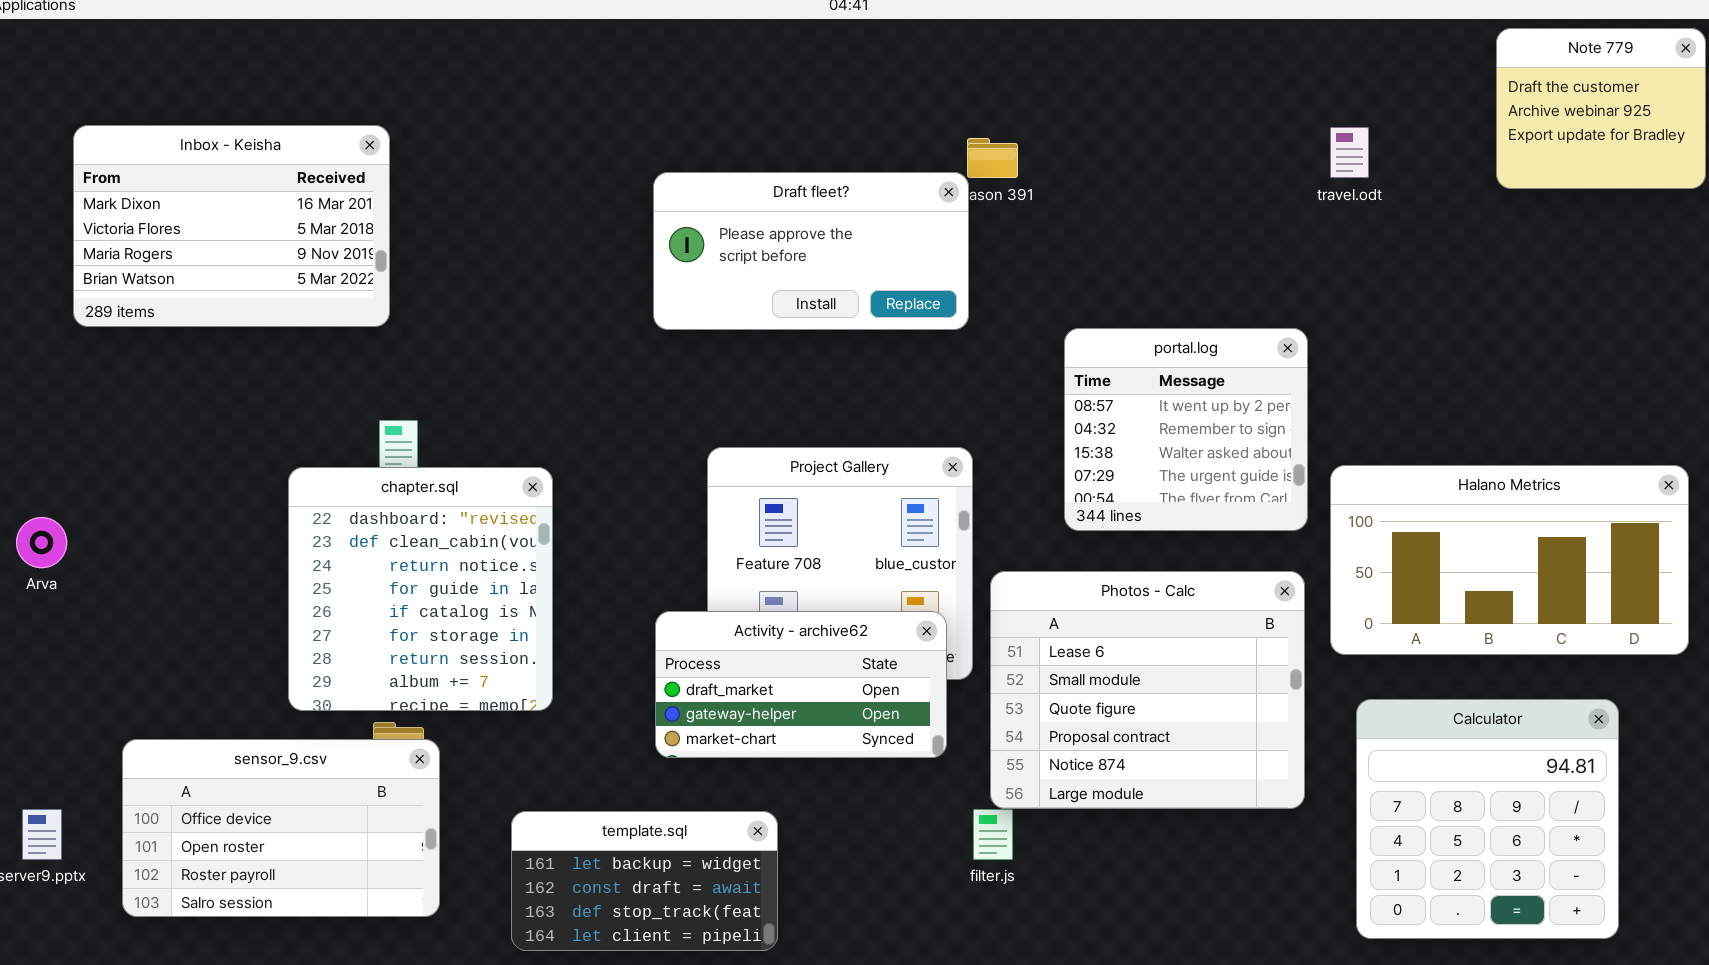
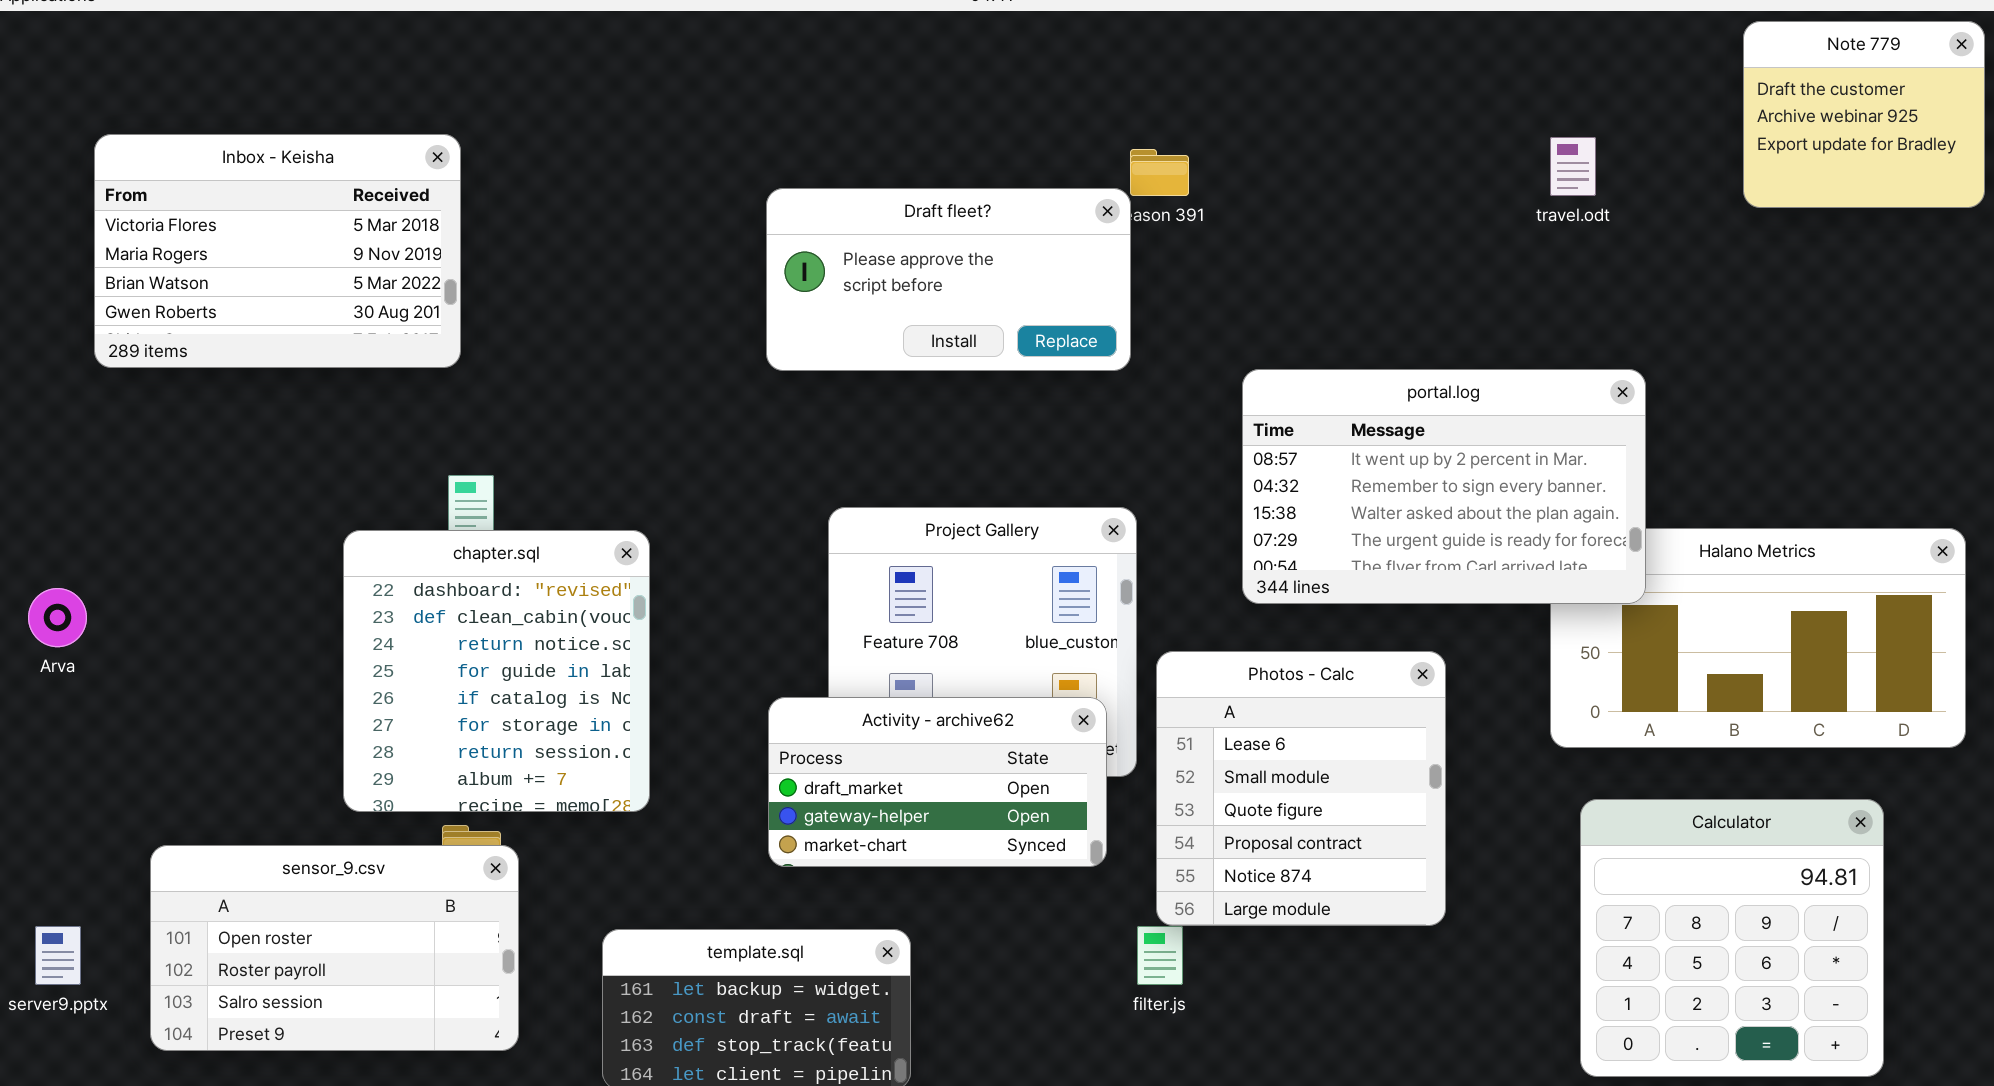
Inbox - Keisha: [73,125,390,327] -> [94,134,461,368], scrolled down 1 row
portal.log: [1064,328,1308,531] -> [1242,369,1646,604], resized
Photos - Calc: [990,571,1305,809] -> [1156,651,1446,926], resized
sensor_9.csv: [122,739,440,917] -> [150,845,519,1051], scrolled down 1 row

